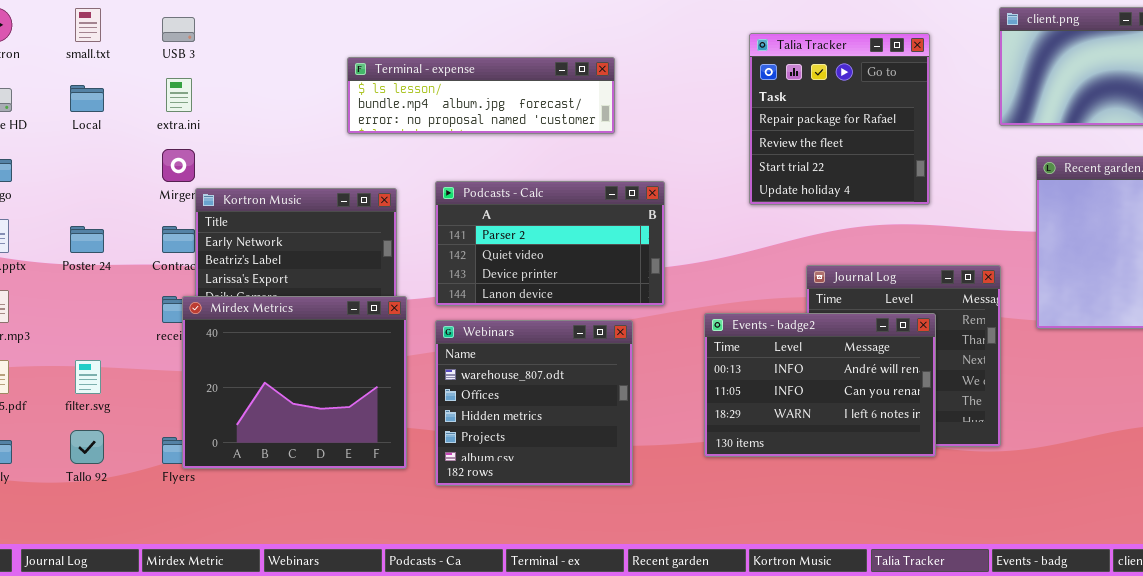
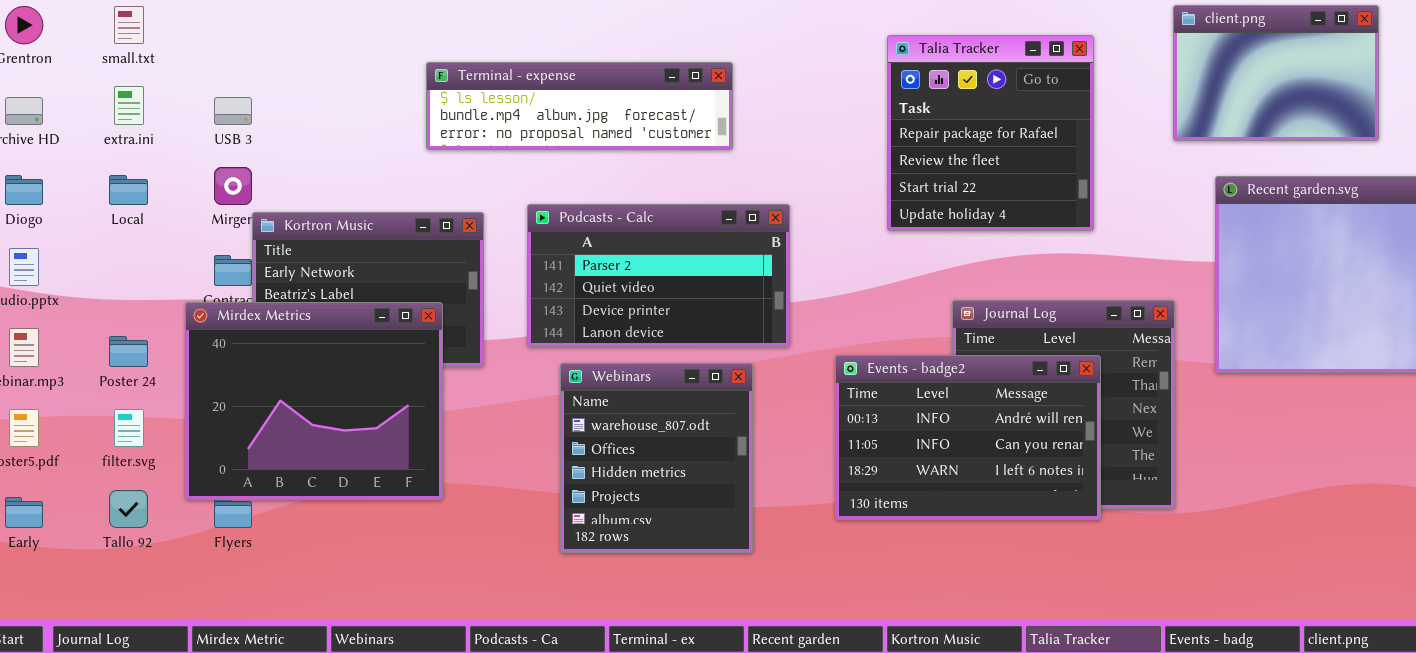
USB 3: [162,17,195,42] -> [214,97,252,125], moved
extra.ini: [166,78,192,112] -> [114,86,144,125], moved
Local: [70,85,104,112] -> [109,175,148,205], moved
Poster 24: [70,226,104,253] -> [109,336,148,367], moved
Mirdex Metrics: [182,296,407,469] -> [185,302,443,500], moved
Webinars: [435,320,633,486] -> [560,363,753,553], resized

